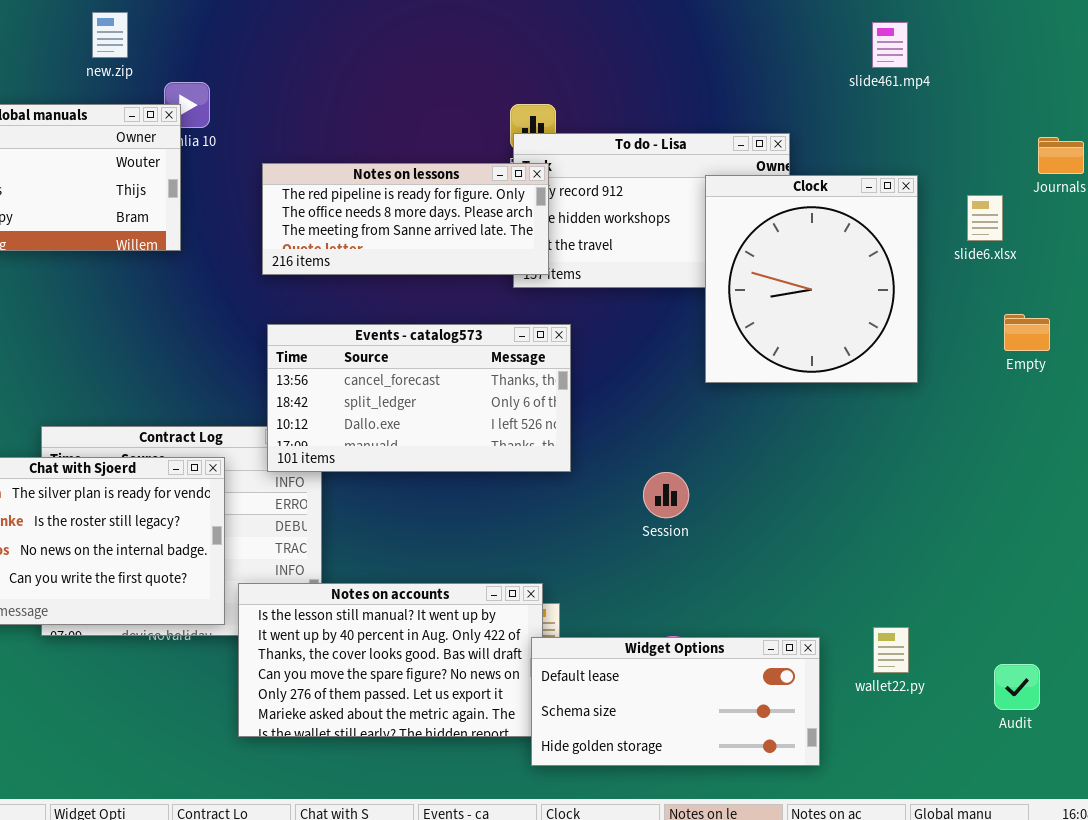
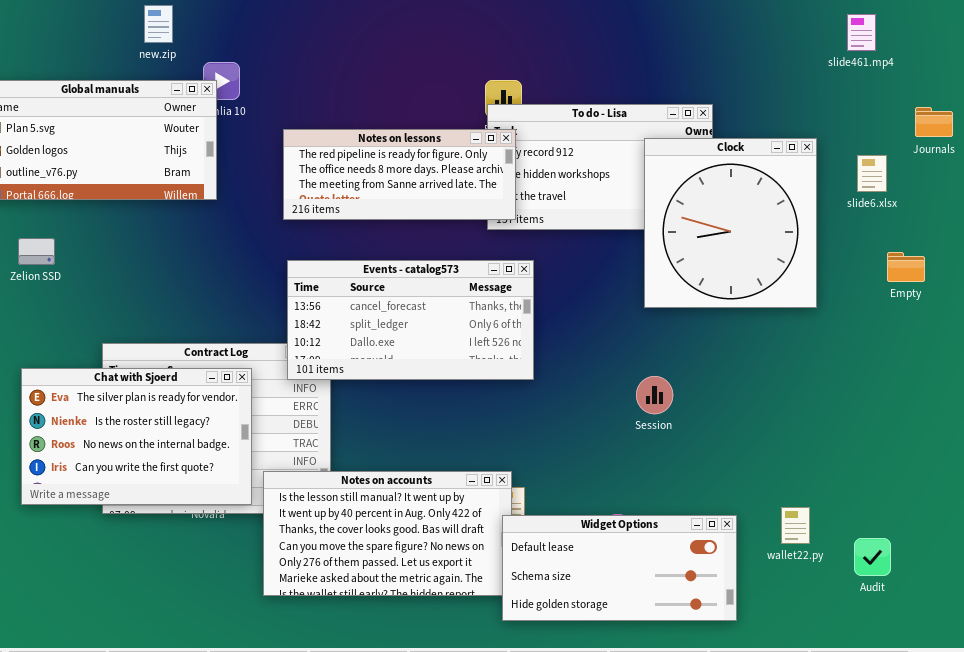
slide461.mp4: [872,22,908,68] -> [847,14,876,51], moved
Session: [643,472,689,518] -> [636,376,673,414], moved
Audit: [994,664,1040,710] -> [854,538,891,576], moved

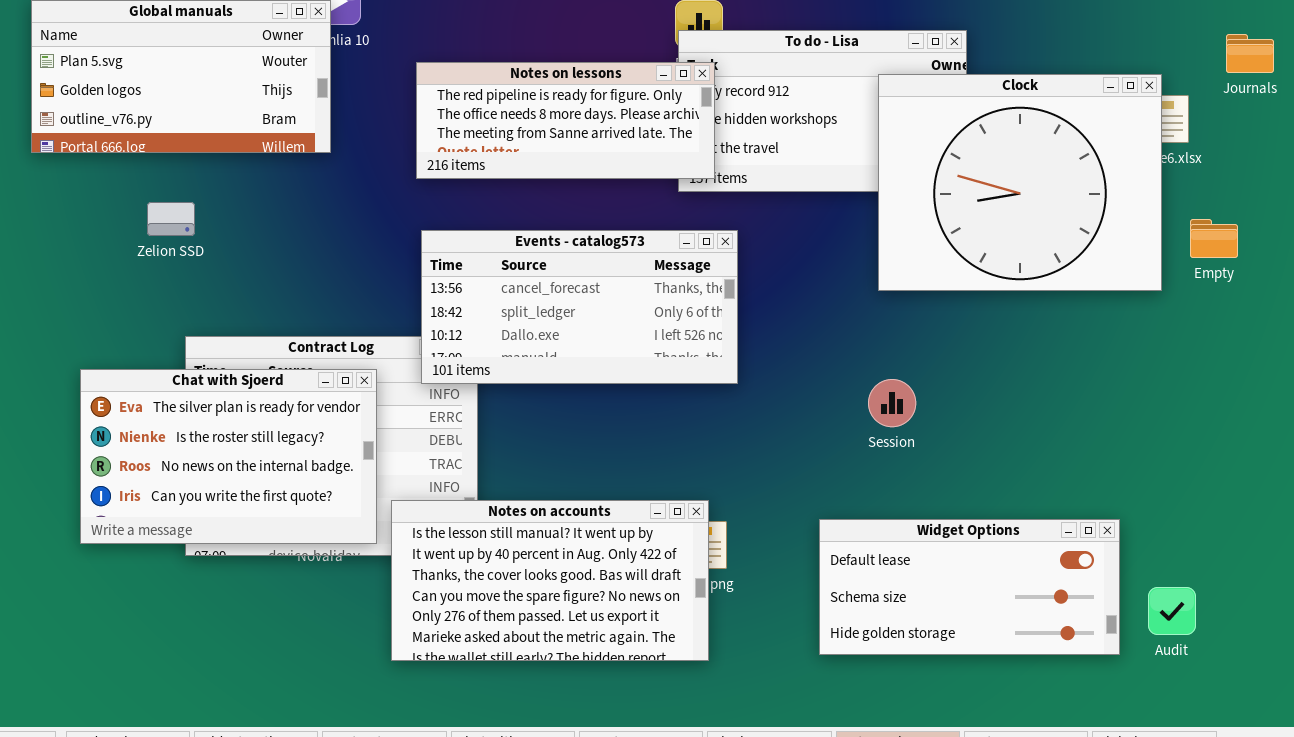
Clock: [644,138,817,308] -> [878,74,1162,291], resized
Zelion SSD: [18,238,55,265] -> [147,202,195,236], moved
Widget Options: [502,515,737,621] -> [819,519,1120,655], moved

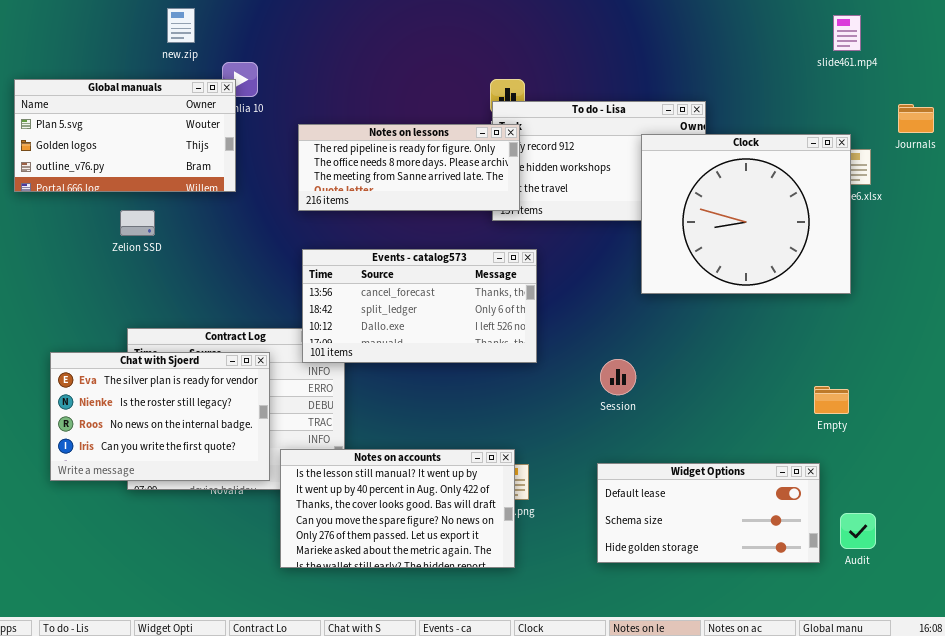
Zelion SSD: [147,202,195,236] -> [120,210,155,236], moved
Empty: [1190,219,1238,258] -> [814,386,849,414], moved
Session: [868,379,916,427] -> [600,359,636,395], moved

